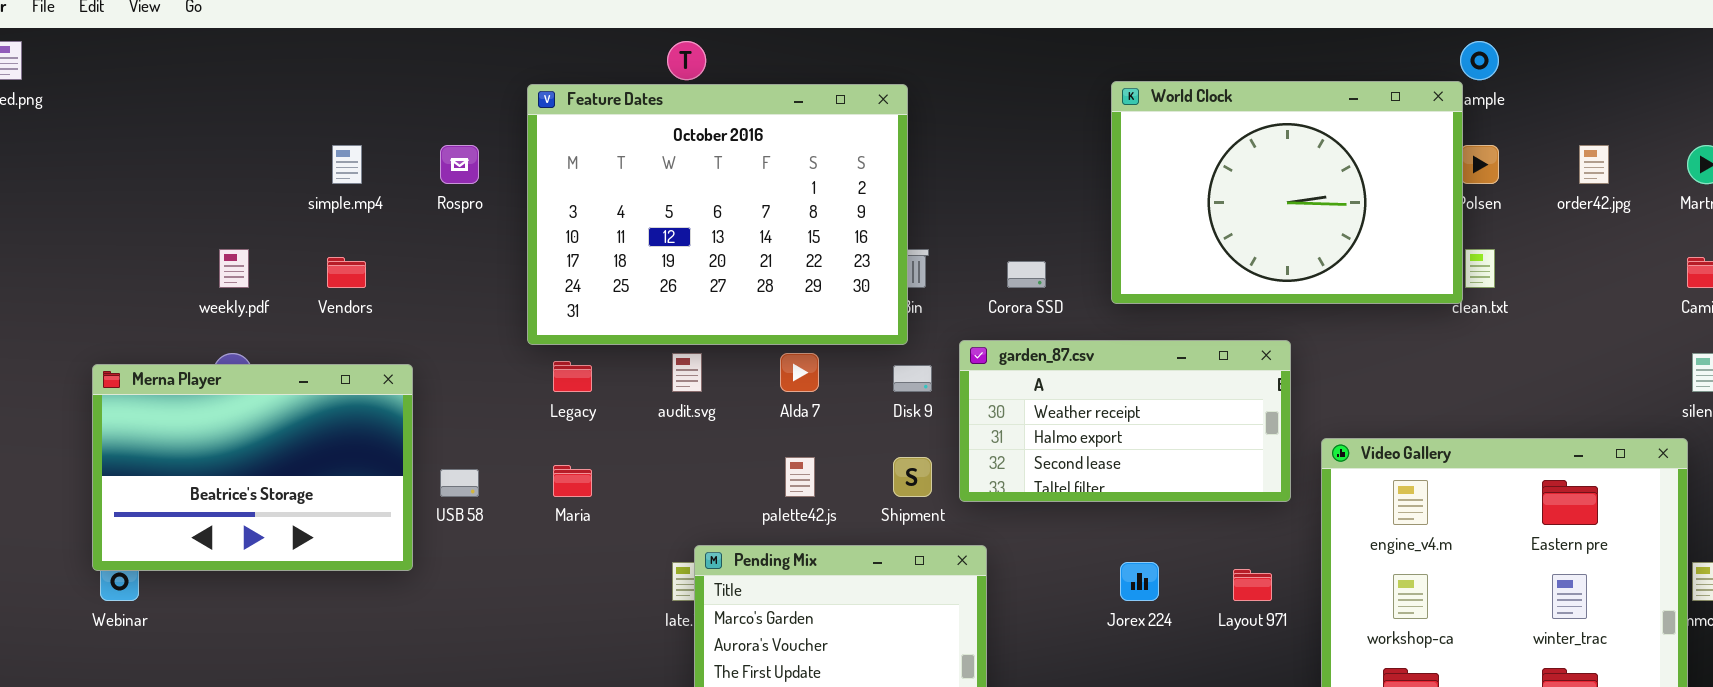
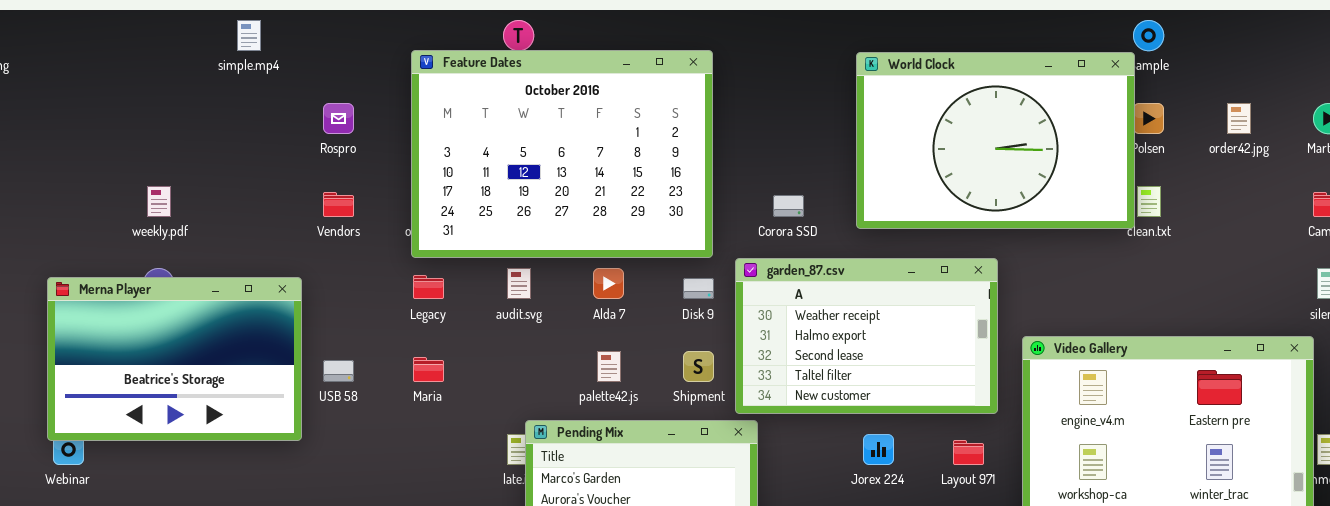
Feature Dates: [527,84,908,345] -> [411,50,713,258], moved
simple.mp4: [332,145,362,184] -> [237,20,261,51], moved
Vendors: [327,257,366,288] -> [323,192,354,217], moved
garden_87.csv: [959,340,1291,502] -> [735,258,998,414], resized

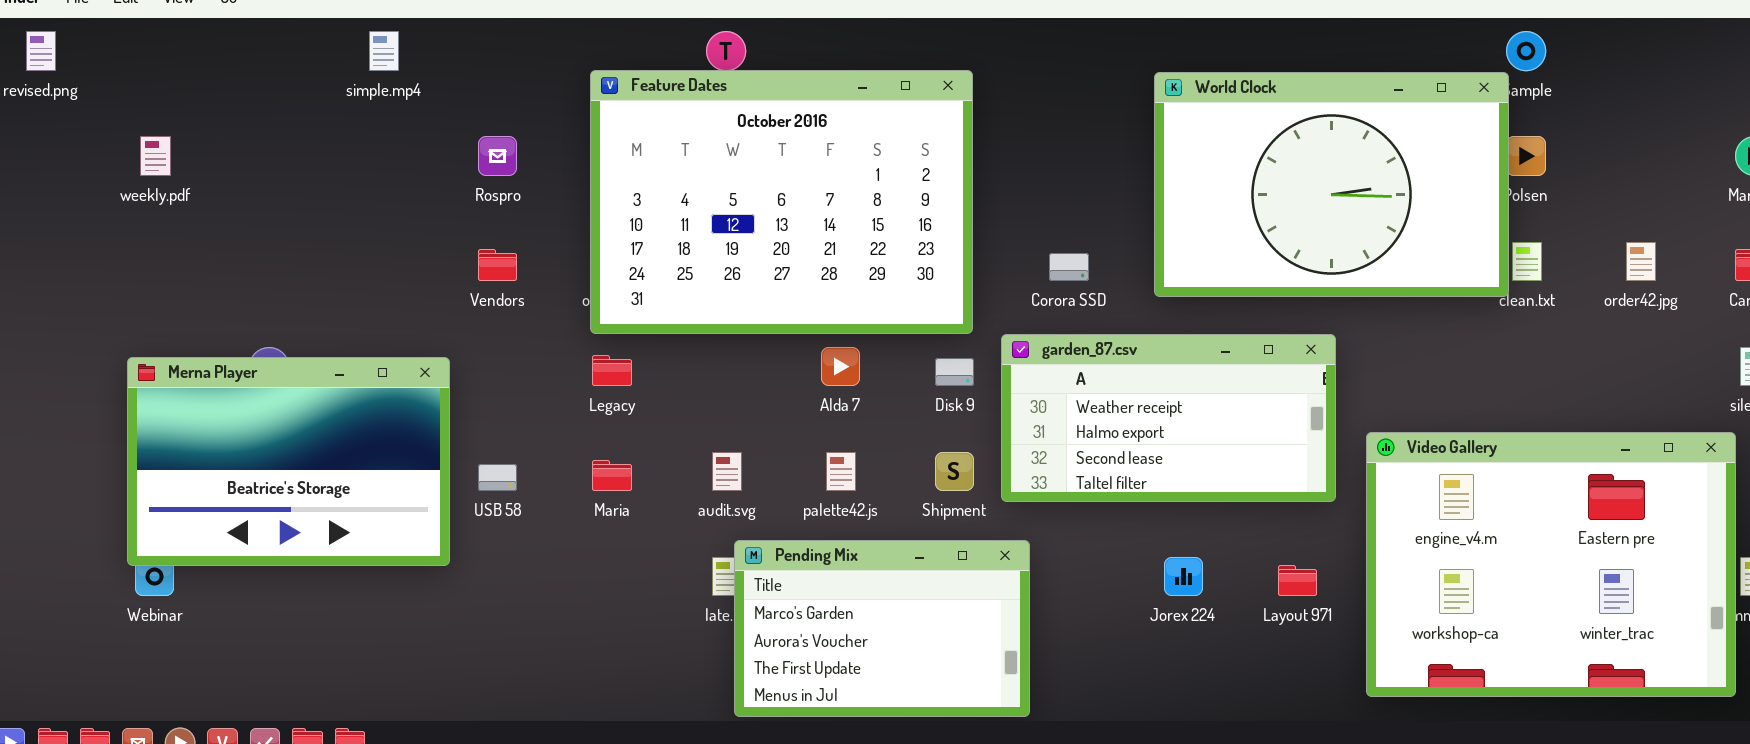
order42.jpg: [1227,103,1251,134] -> [1626,242,1656,281], moved
weekly.pdf: [147,186,171,217] -> [140,136,171,176], moved
garden_87.csv: [735,258,998,414] -> [1001,334,1336,502], resized
audit.svg: [507,268,531,299] -> [712,452,742,491], moved

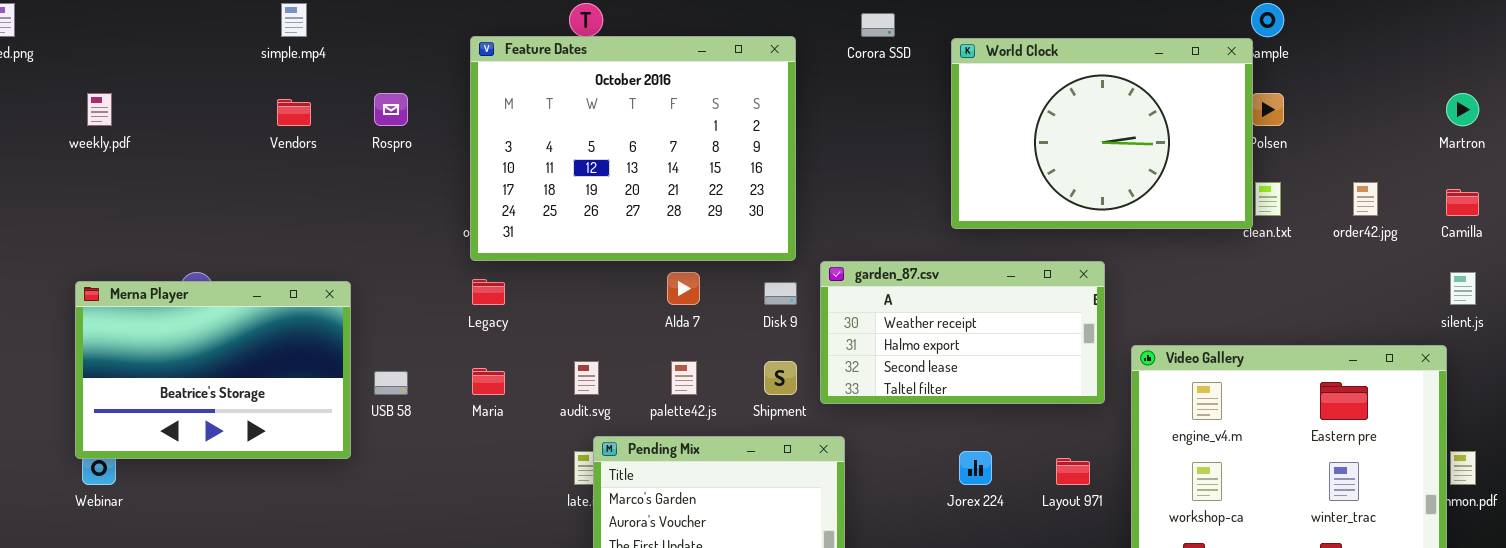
Vendors: [478,249,517,281] -> [277,99,311,126], moved
Corora SSD: [1049,253,1089,281] -> [861,13,895,37], moved

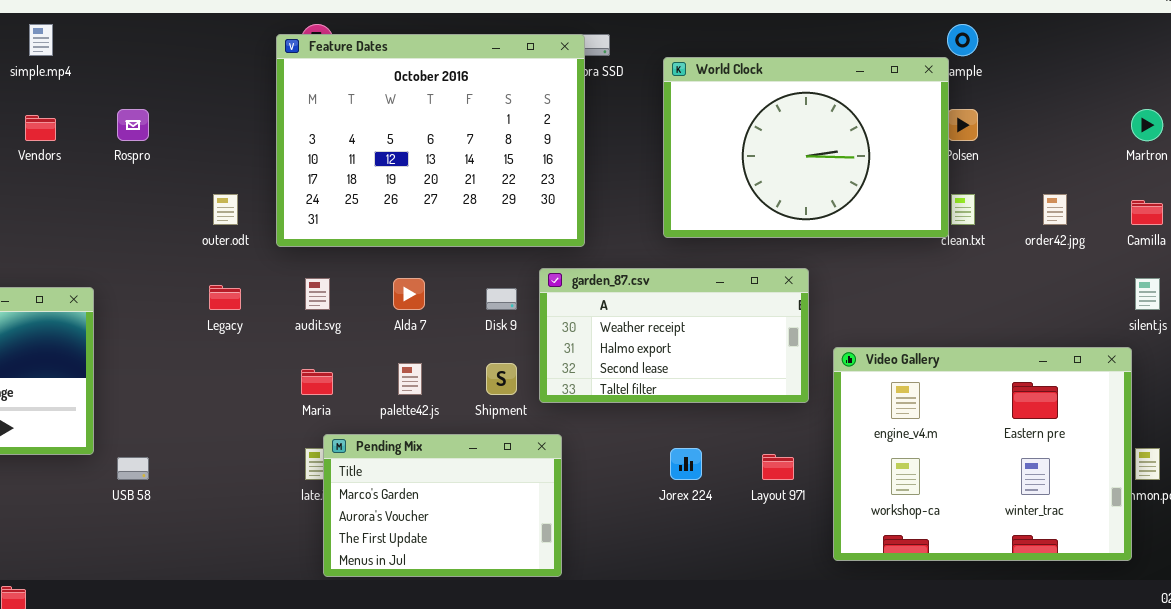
Feature Dates: [470,36,796,261] -> [276,34,585,247], moved
audit.svg: [574,361,599,395] -> [305,278,330,310], moved
Maria: [472,368,505,395] -> [301,369,333,395], moved
USB 58: [374,371,408,395] -> [117,457,149,480], moved

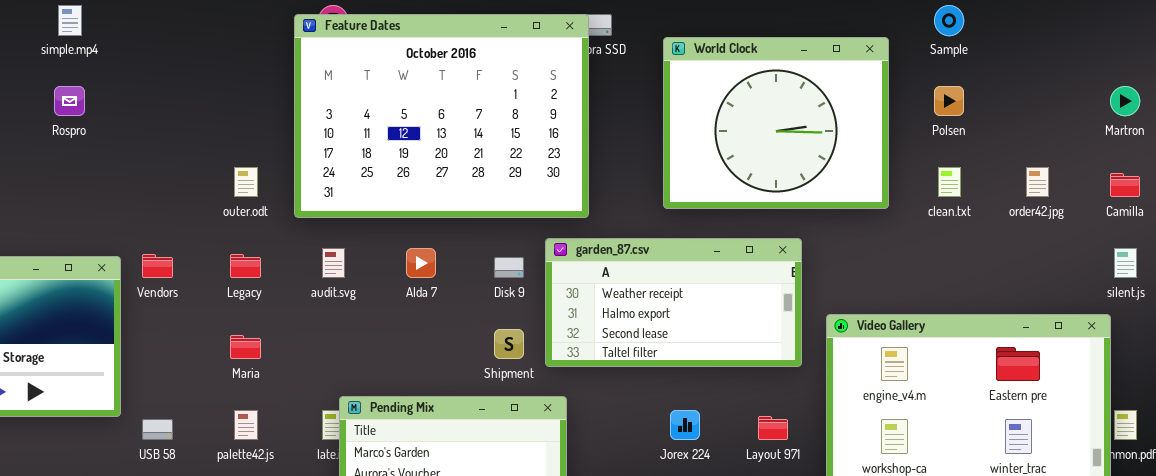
World Clock: [663,57,949,238] -> [663,37,889,209], resized
Rospro: [117,109,149,141] -> [54,86,85,116], moved
Vendors: [25,115,56,141] -> [142,254,173,278], moved
palette42.js: [398,363,422,395] -> [234,410,258,440], moved
Maria: [301,369,333,395] -> [230,335,261,359], moved

